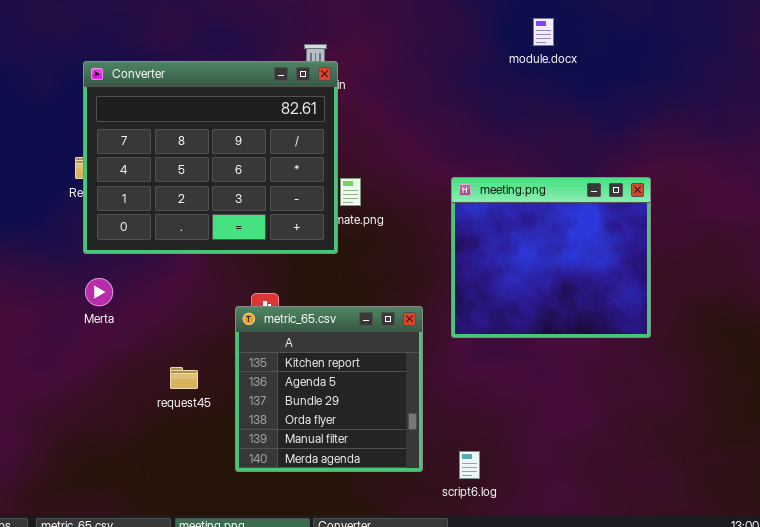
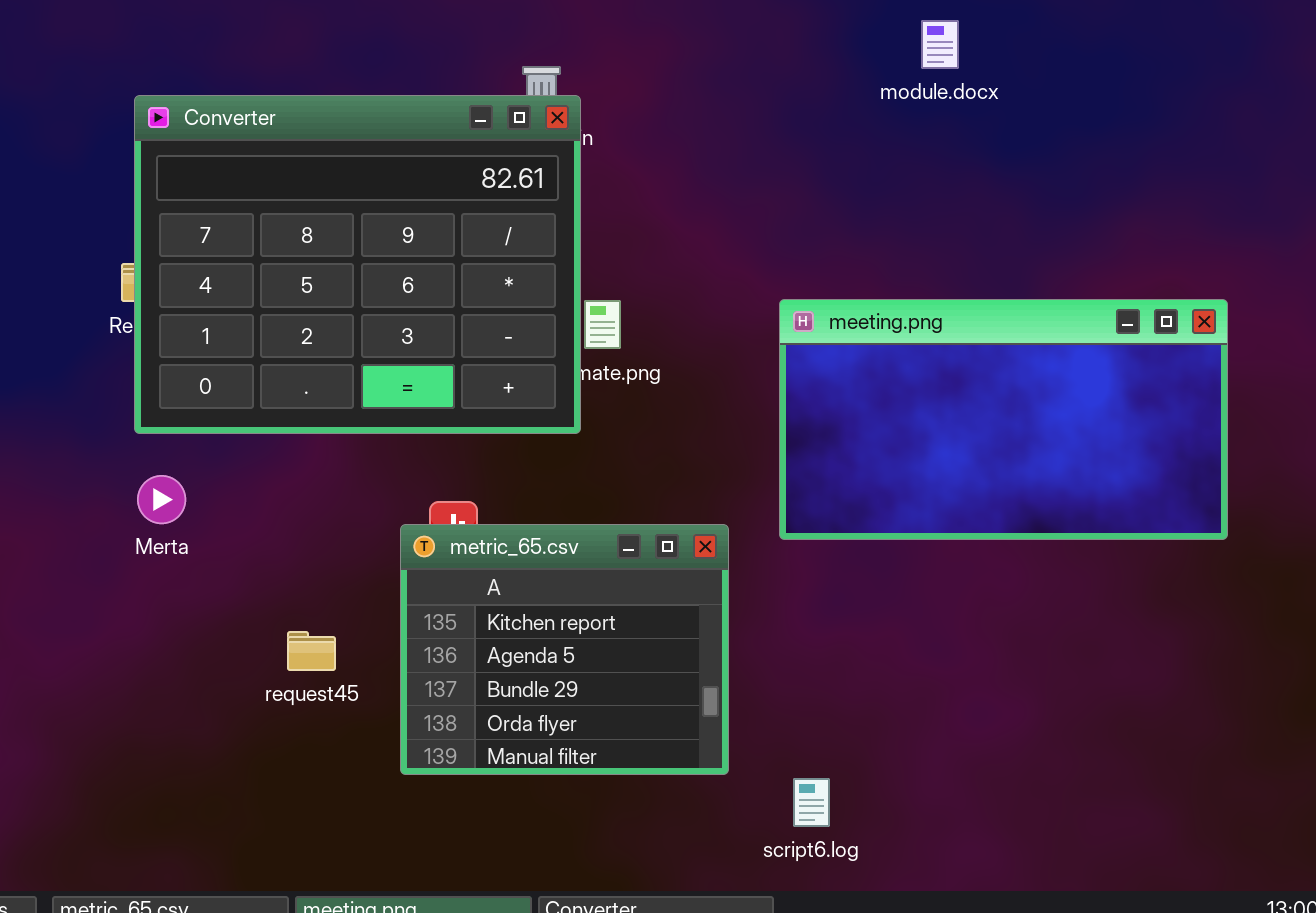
meeting.png: [451,177,651,338] -> [779,299,1228,540], resized
metric_65.csv: [235,306,423,472] -> [400,524,729,775], resized

